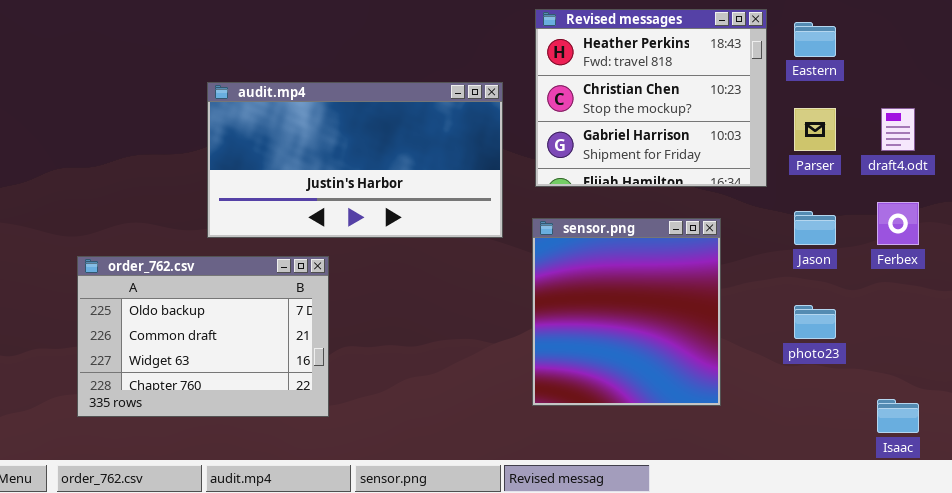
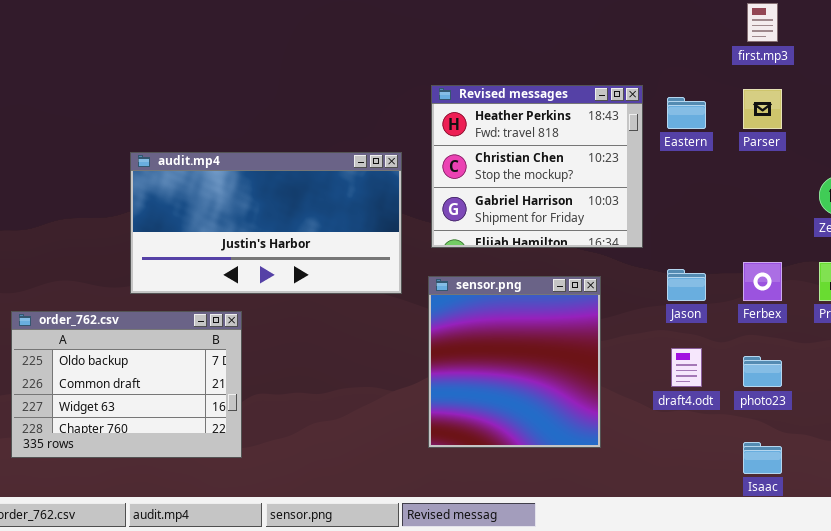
Parser: [794,108,836,151] -> [743,89,782,129], moved
draft4.odt: [881,108,915,151] -> [671,348,702,387], moved
photo23: [794,305,836,339] -> [743,356,782,387], moved

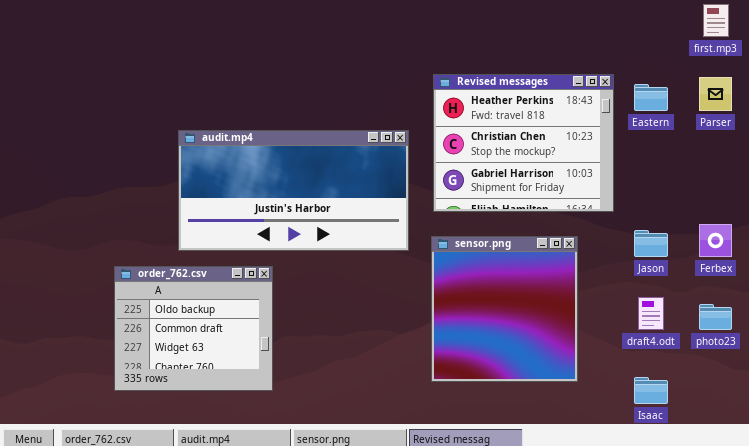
order_762.csv: [11,311,242,458] -> [114,266,273,391], resized
Isaac: [743,442,782,474] -> [634,377,668,404], moved

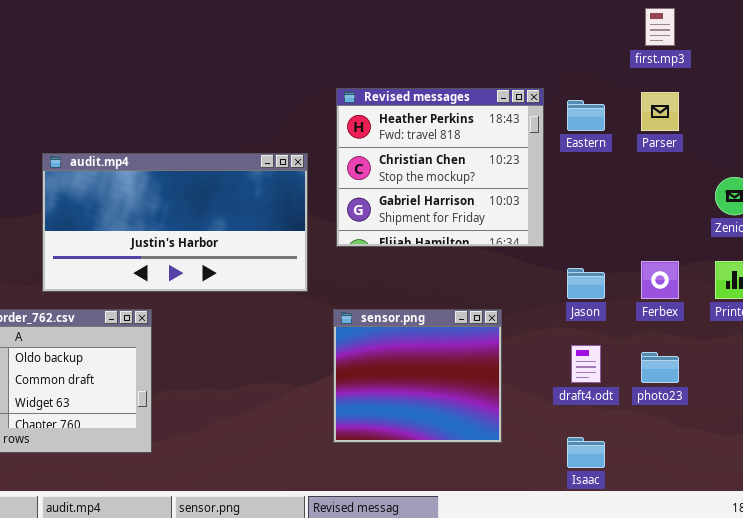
sensor.png: [431,236,578,382] -> [333,309,502,443], resized

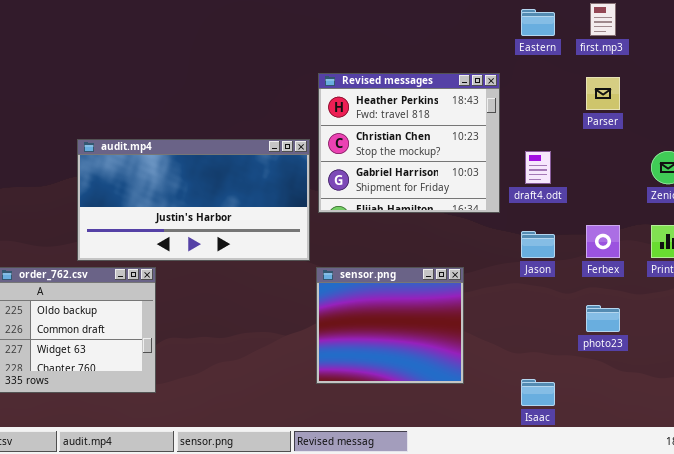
Eastern: [567,100,605,131] -> [521,9,555,36], moved
audit.mp4: [42,153,308,292] -> [77,139,310,261], moved
draft4.odt: [571,345,601,383] -> [525,151,551,184], moved

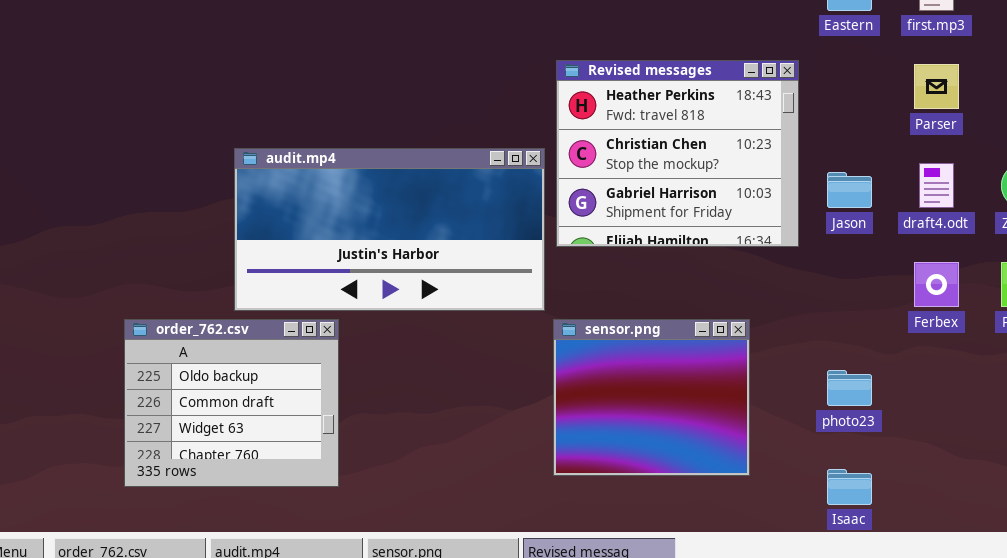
draft4.odt: [525,151,551,184] -> [919,163,954,208], moved
Jason: [521,231,555,258] -> [827,172,872,208], moved
photo23: [586,305,620,332] -> [827,370,872,406], moved

